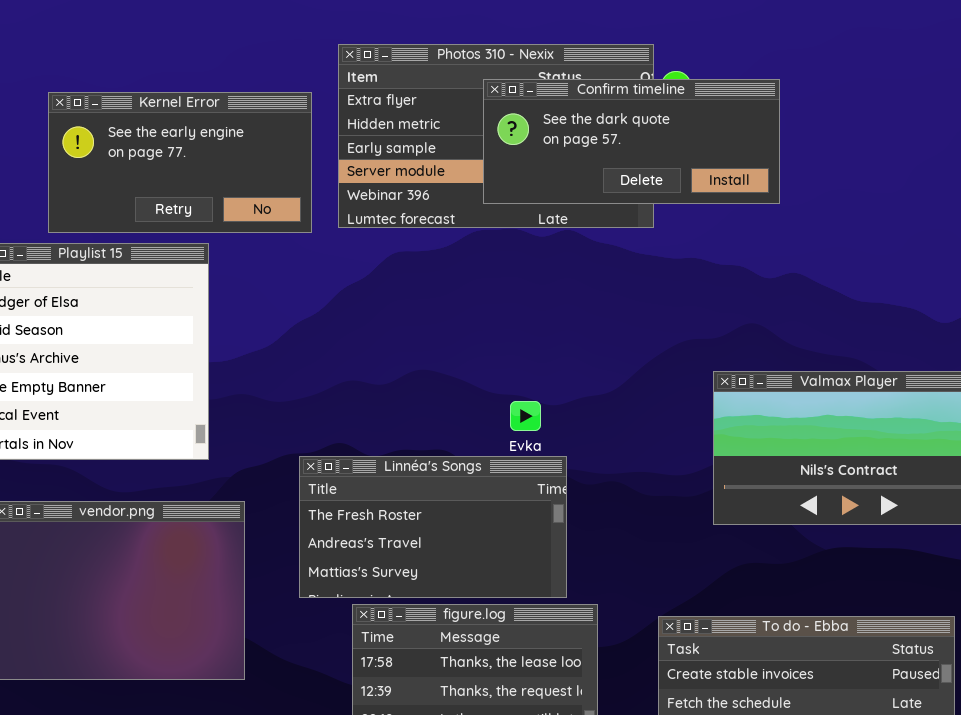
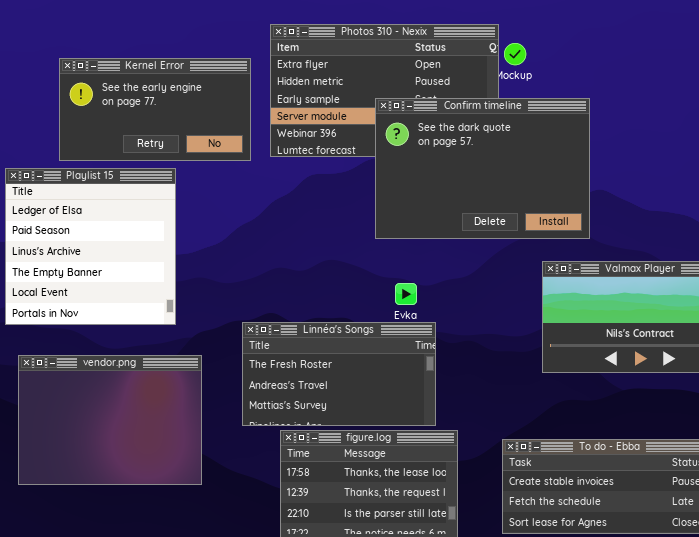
Confirm timeline: [483,79,780,204] -> [375,98,590,239], moved, resized

